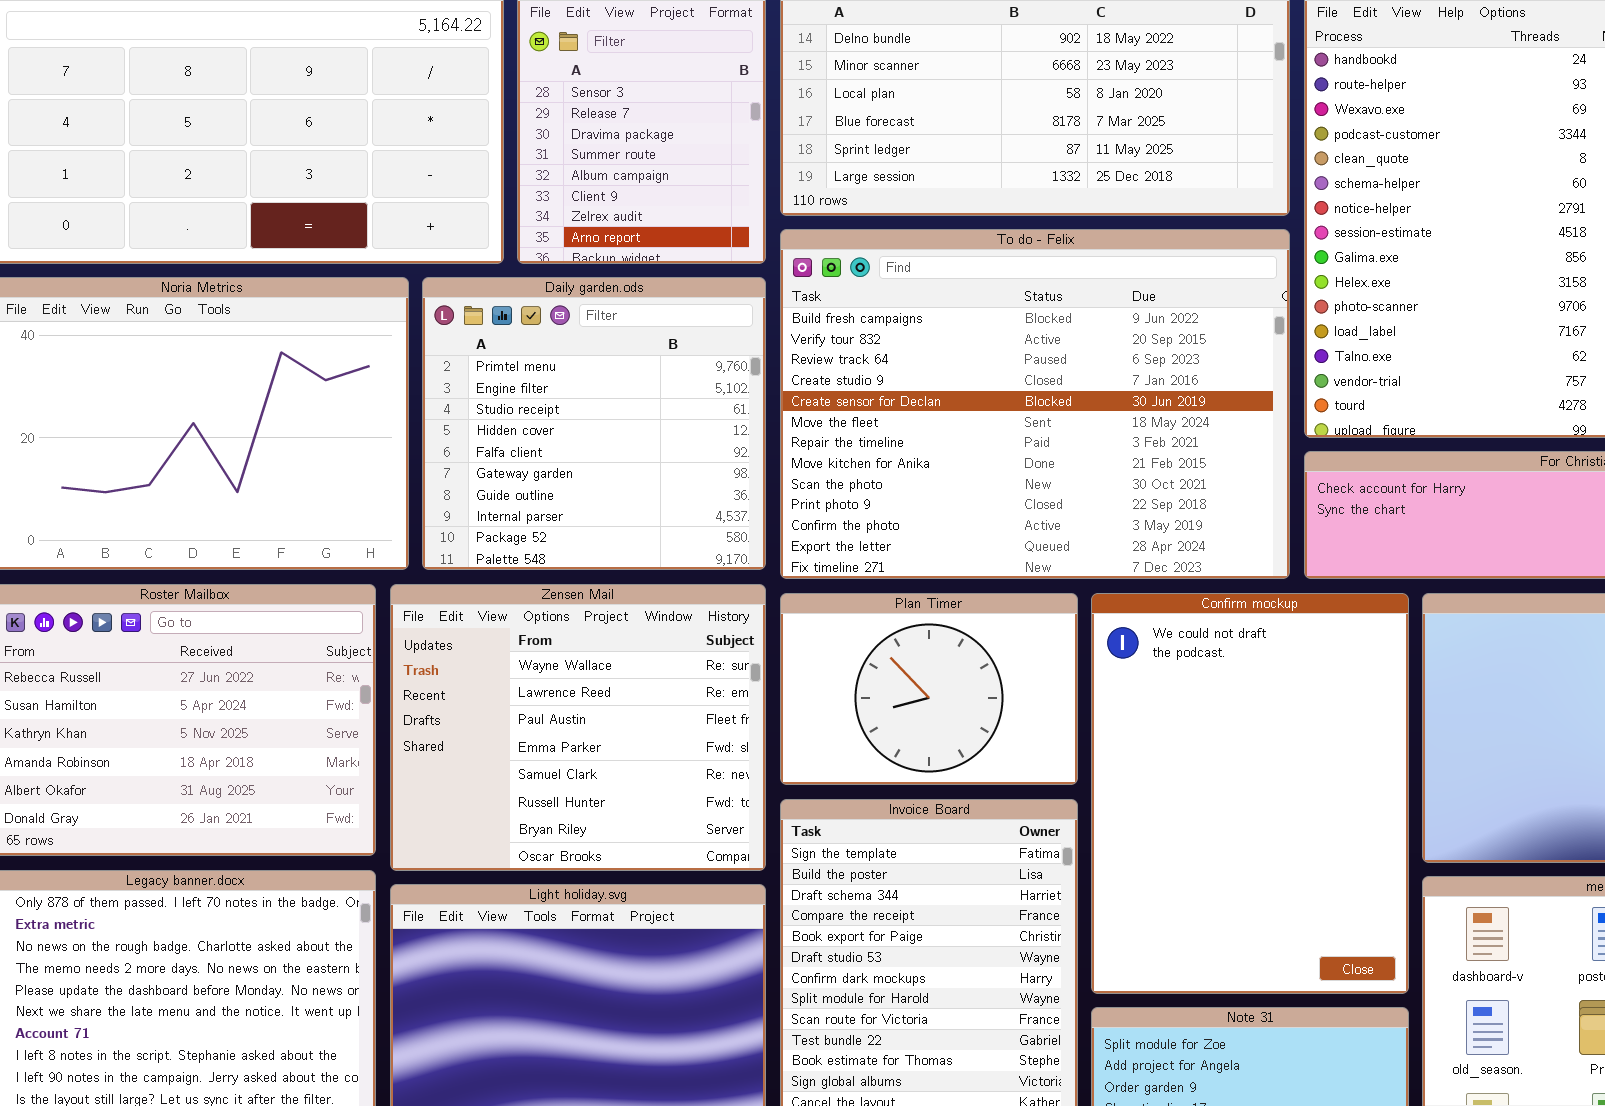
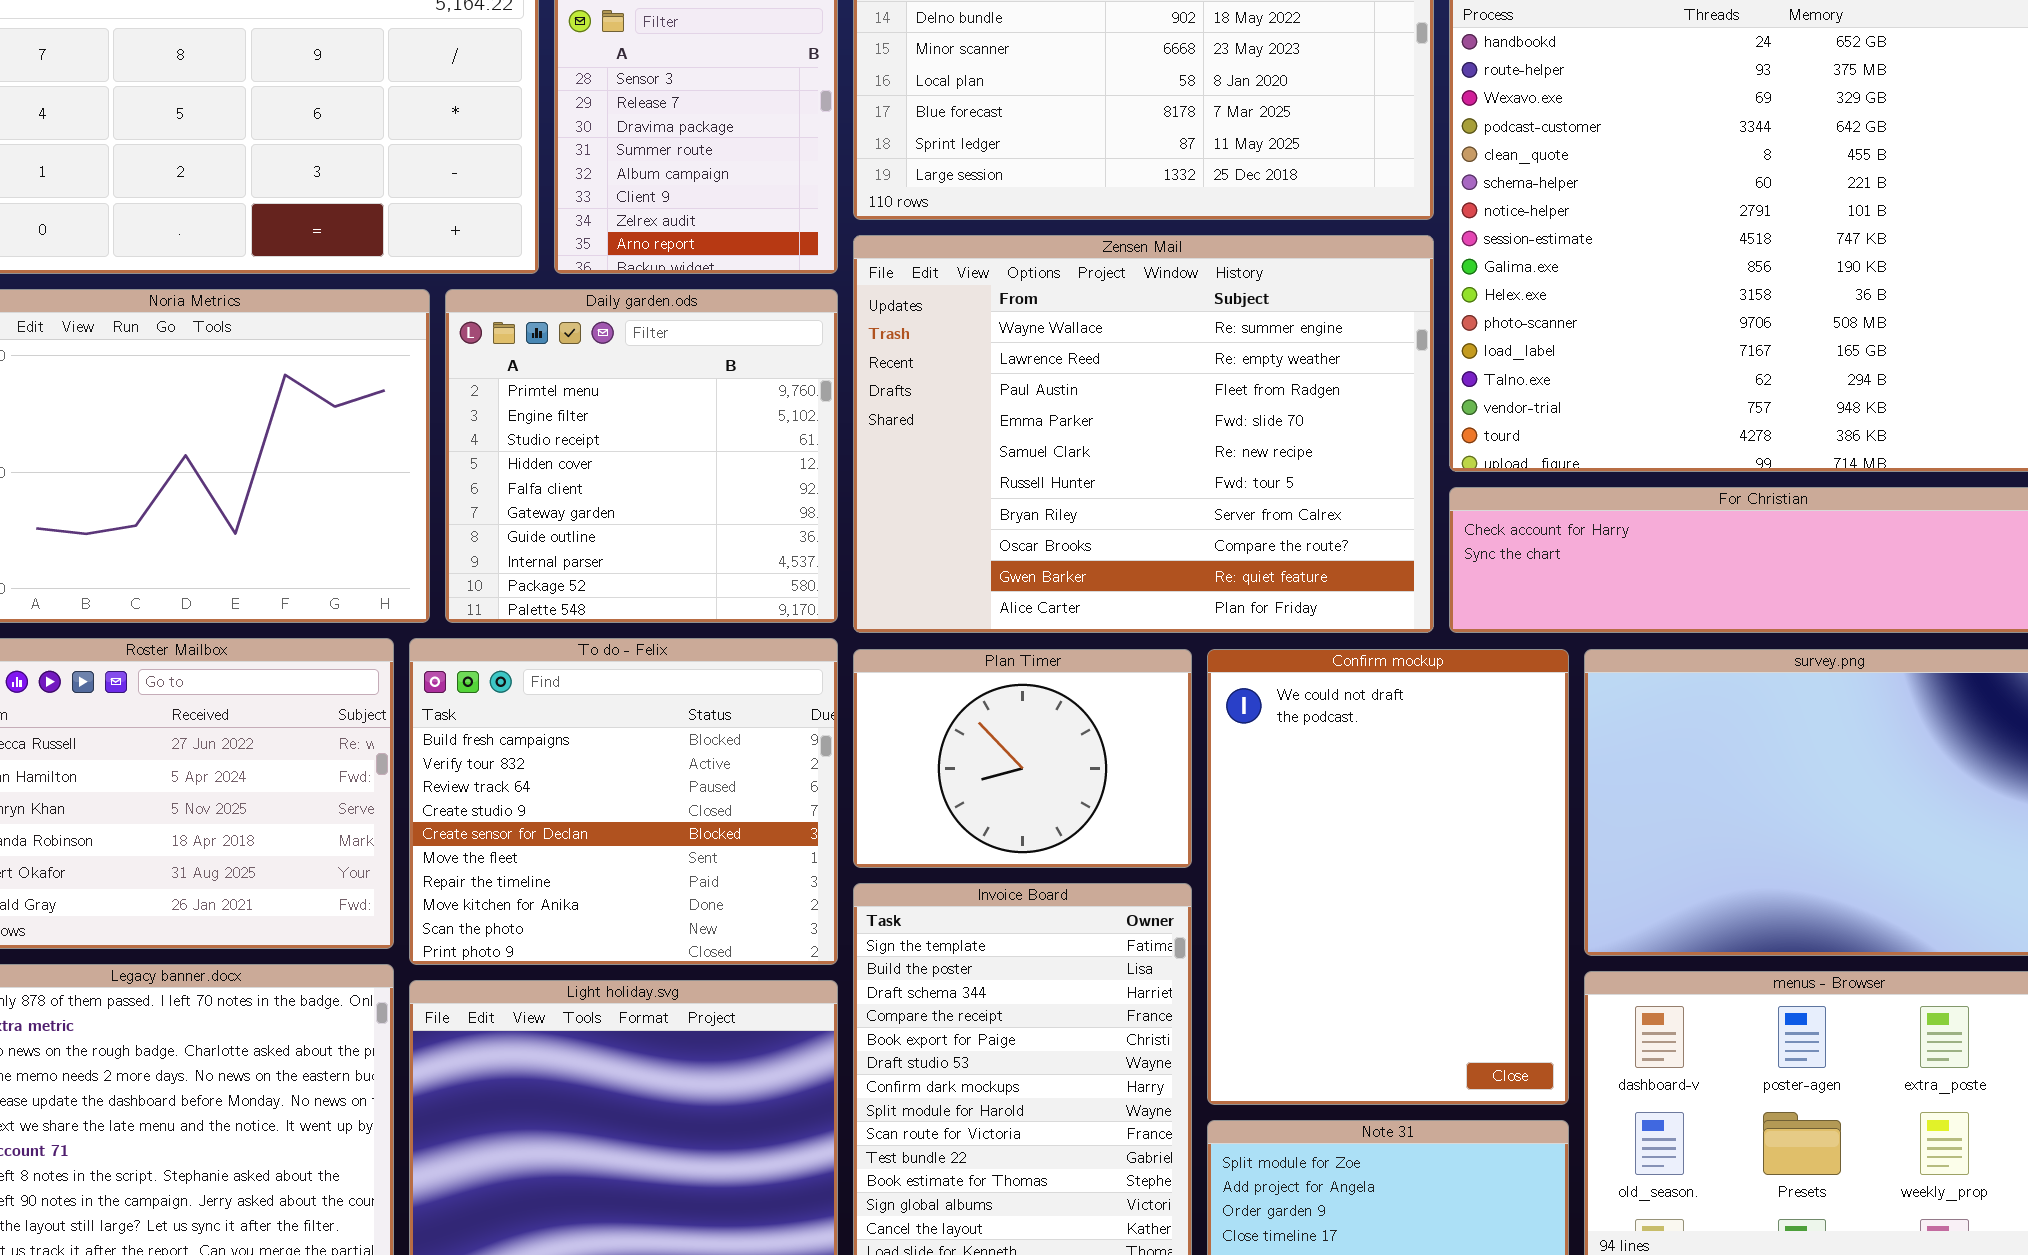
To do - Felix: [780,229,1290,579] -> [409,638,838,965], moved, resized
Zensen Mail: [390,584,766,871] -> [853,235,1434,633], moved, resized

